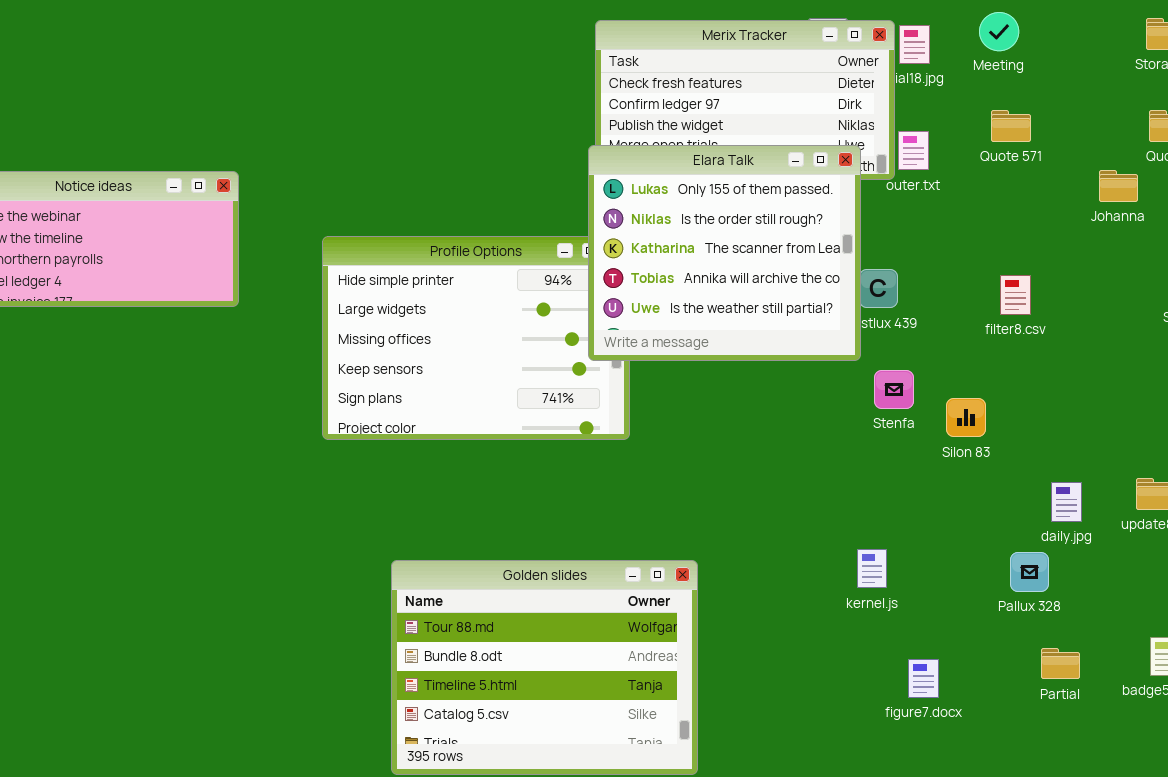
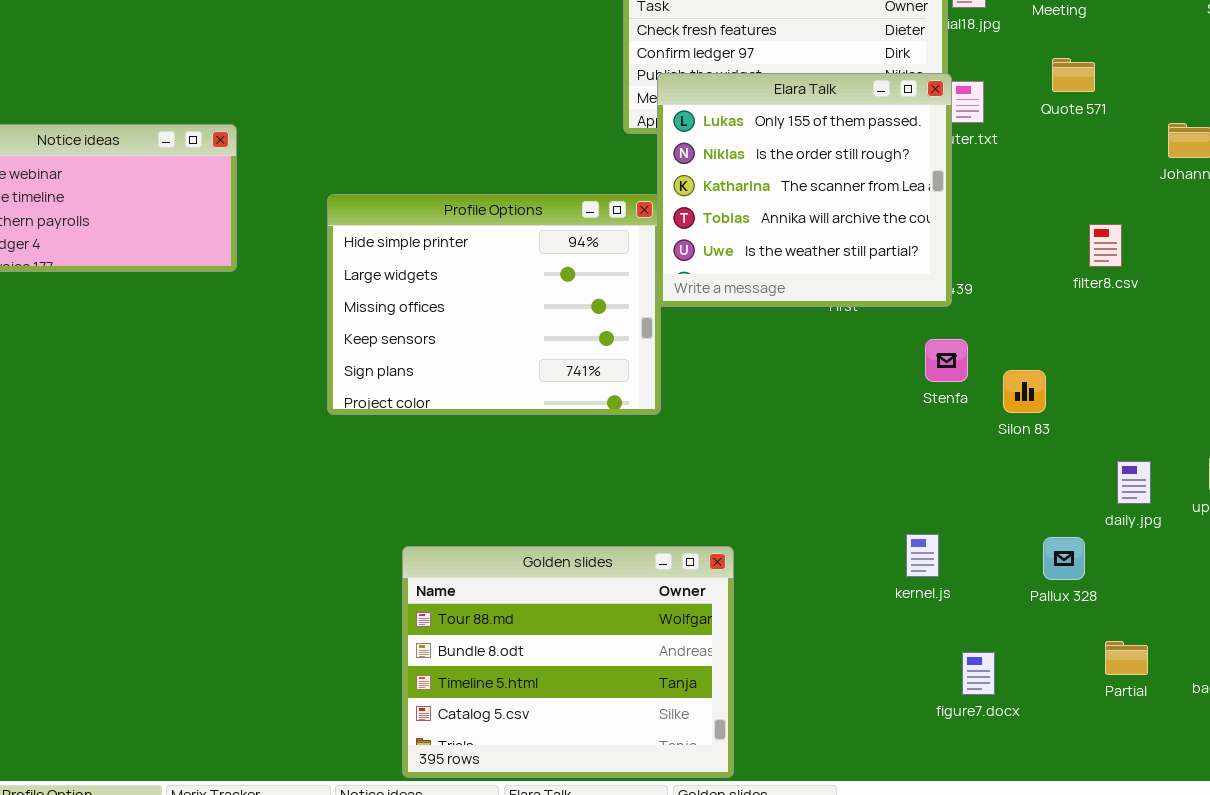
Elara Talk: [588,145,861,361] -> [657,73,952,307], moved
filter8.csv: [1000,275,1031,315] -> [1089,224,1122,267], moved
Pallux 328: [1010,552,1049,592] -> [1043,537,1085,580], moved

